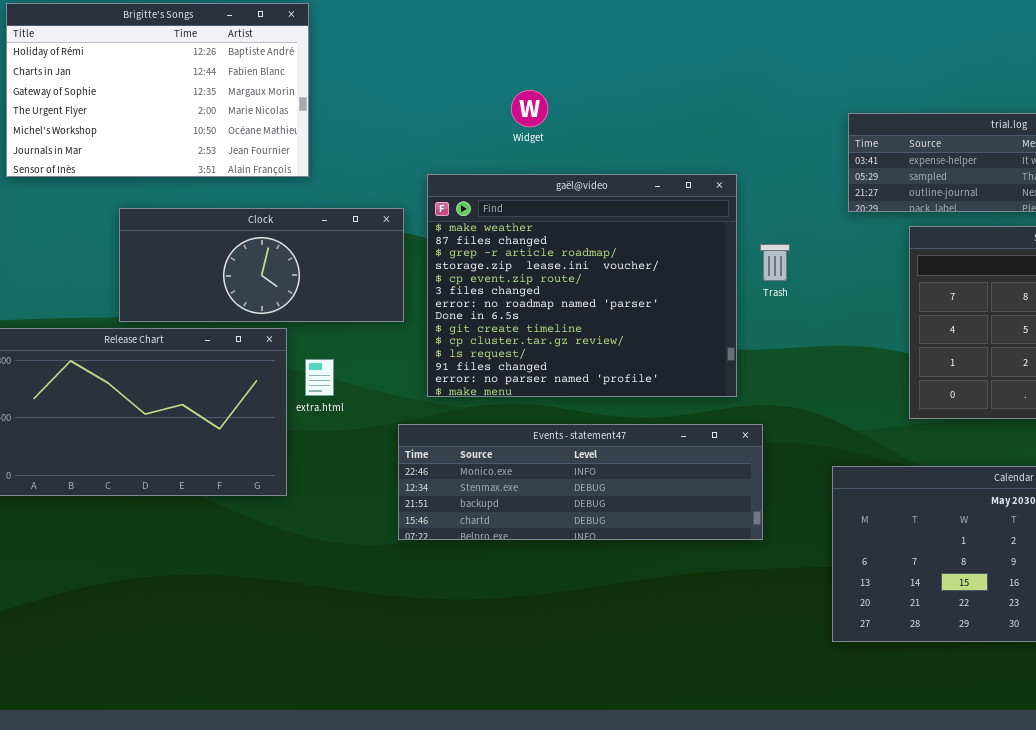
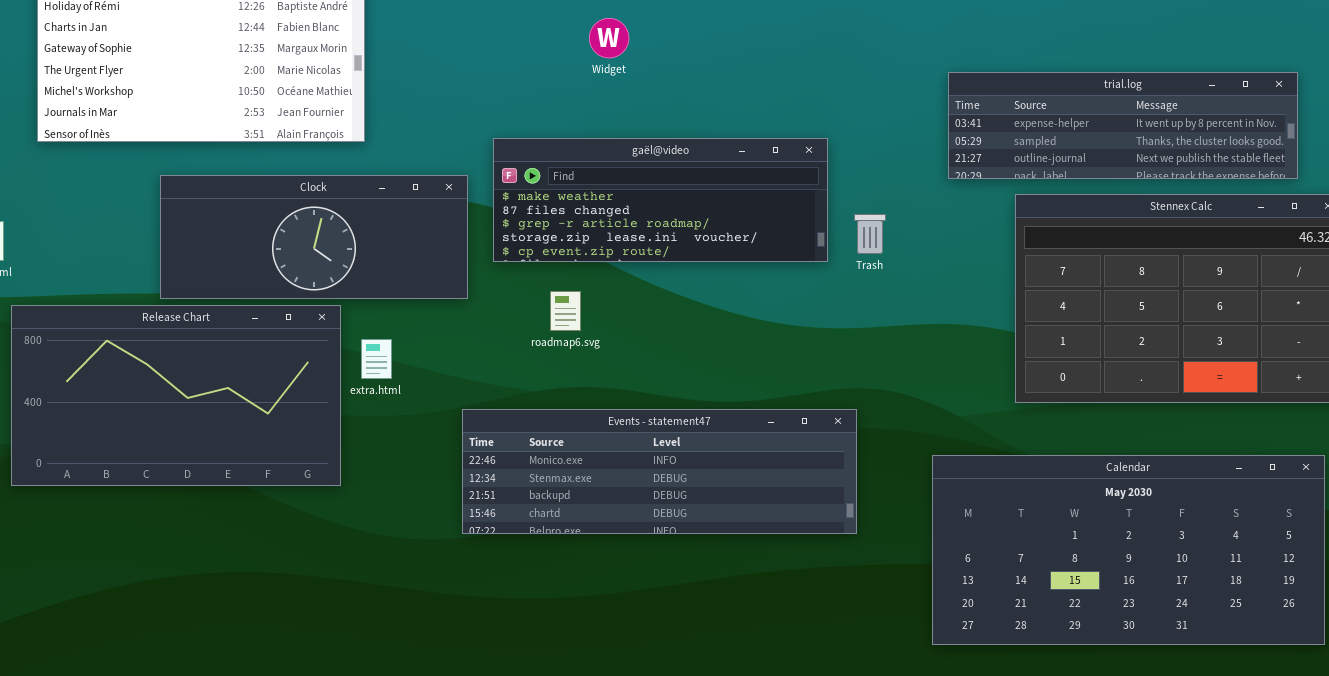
Widget: [511,90,548,127] -> [589,18,629,58], moved
gaël@video: [427,174,737,397] -> [493,138,828,262], resized

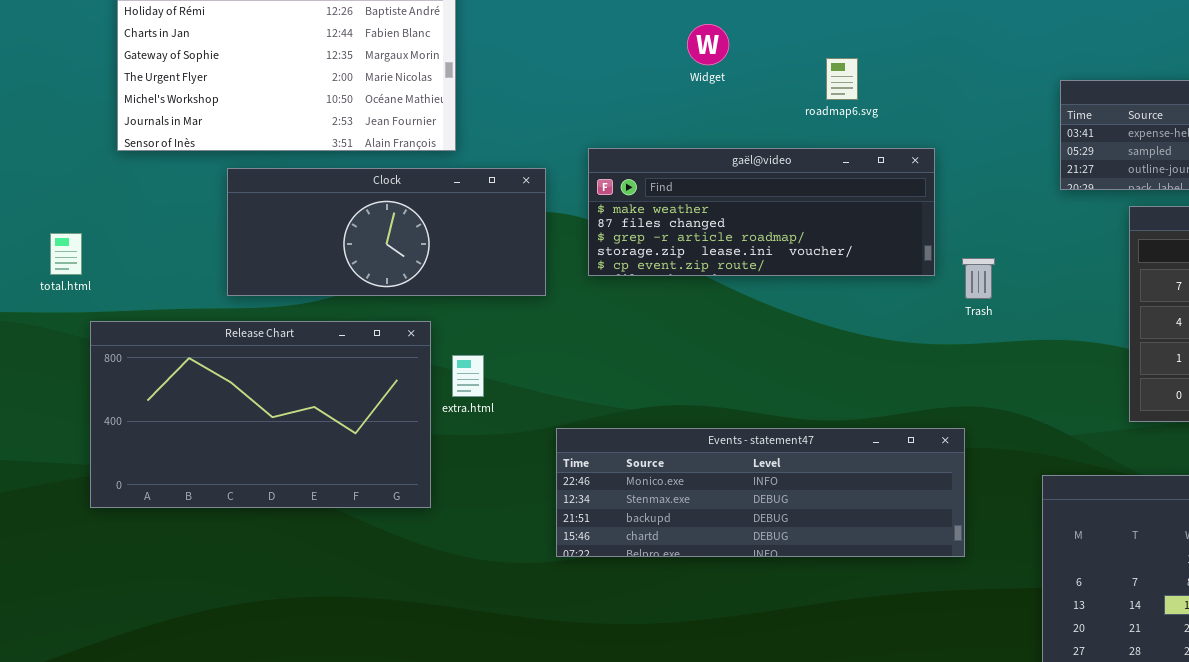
Clock: [160,175,468,299] -> [227,168,546,296], moved
Trash: [854,214,886,254] -> [962,258,995,299], moved
roadmap6.svg: [550,291,581,331] -> [826,58,858,100], moved

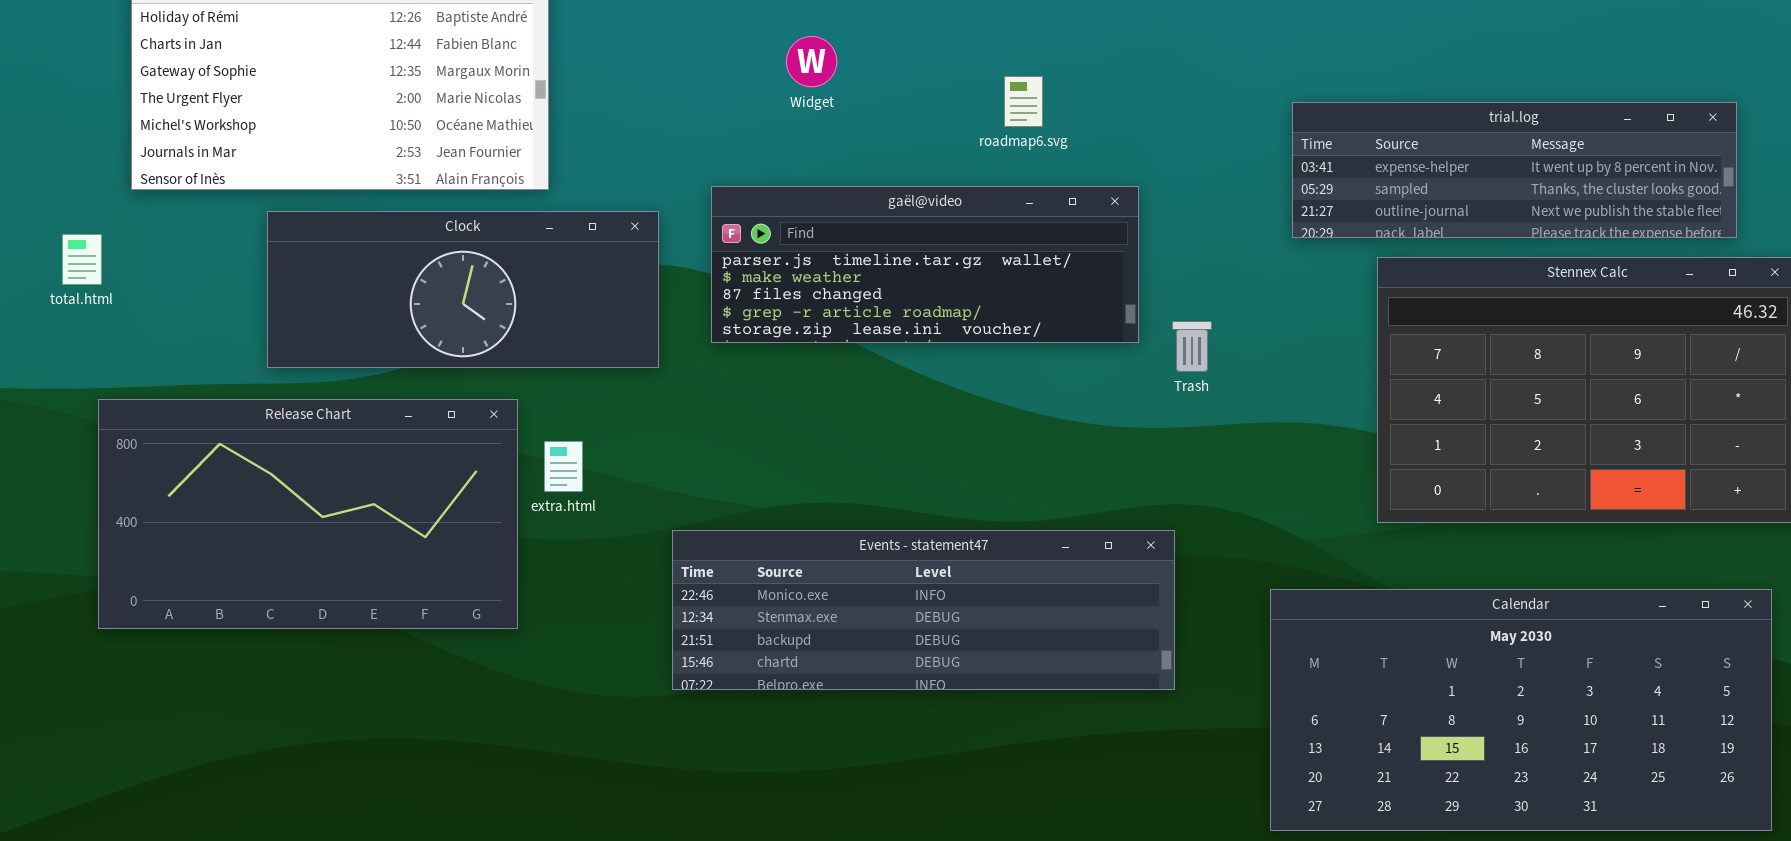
Widget: [687,24,729,65] -> [786,36,837,87], moved
gaël@video: [588,148,935,276] -> [711,186,1139,343], scrolled up 1 row
total.html: [50,233,82,275] -> [62,234,102,285], moved

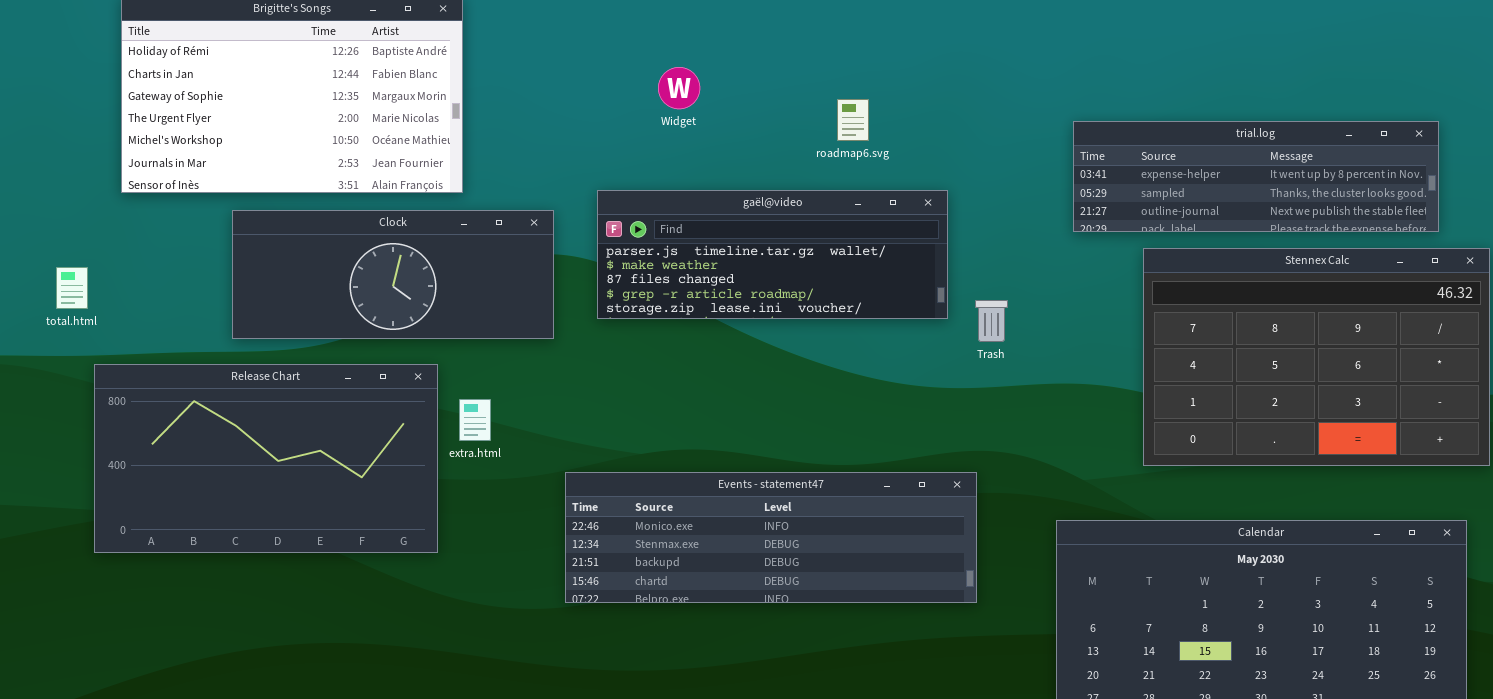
total.html: [62,234,102,285] -> [56,267,88,309], moved

